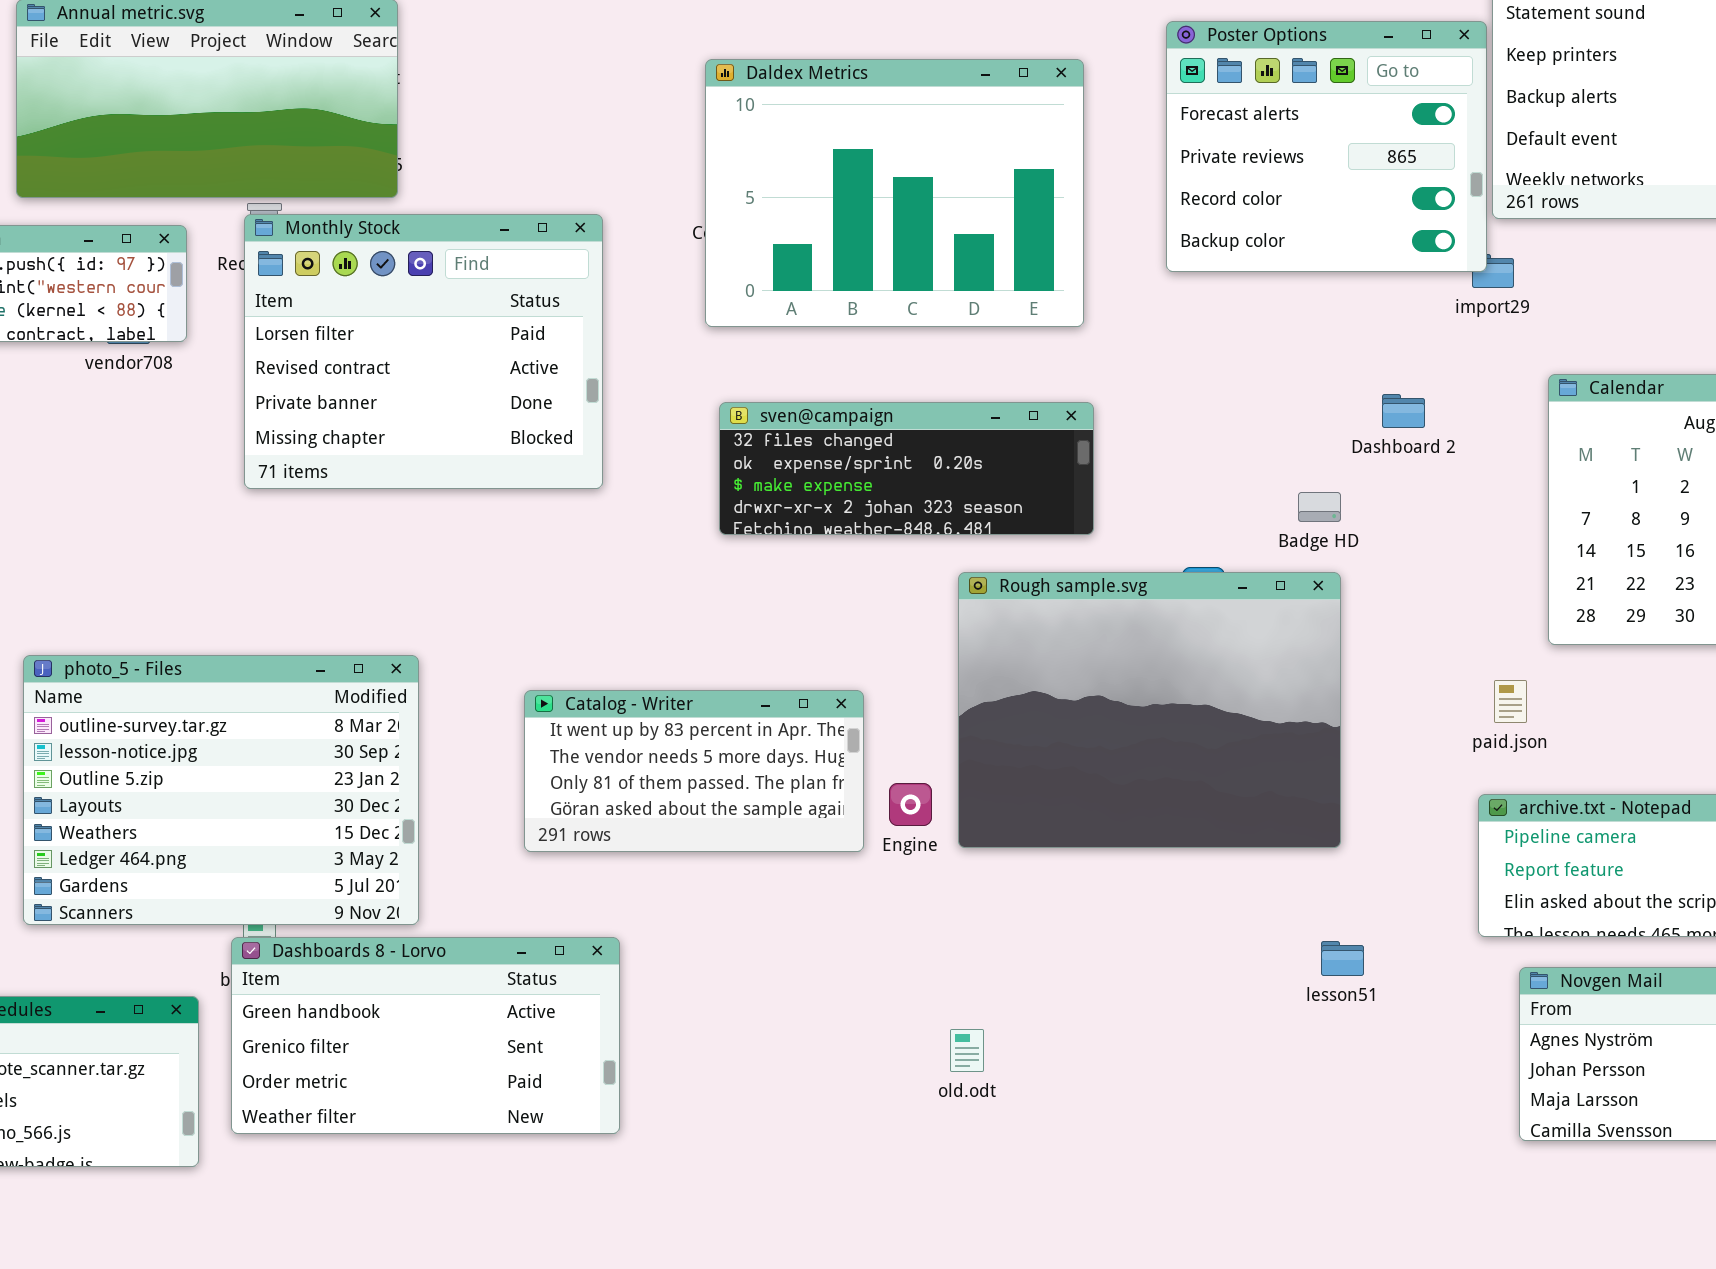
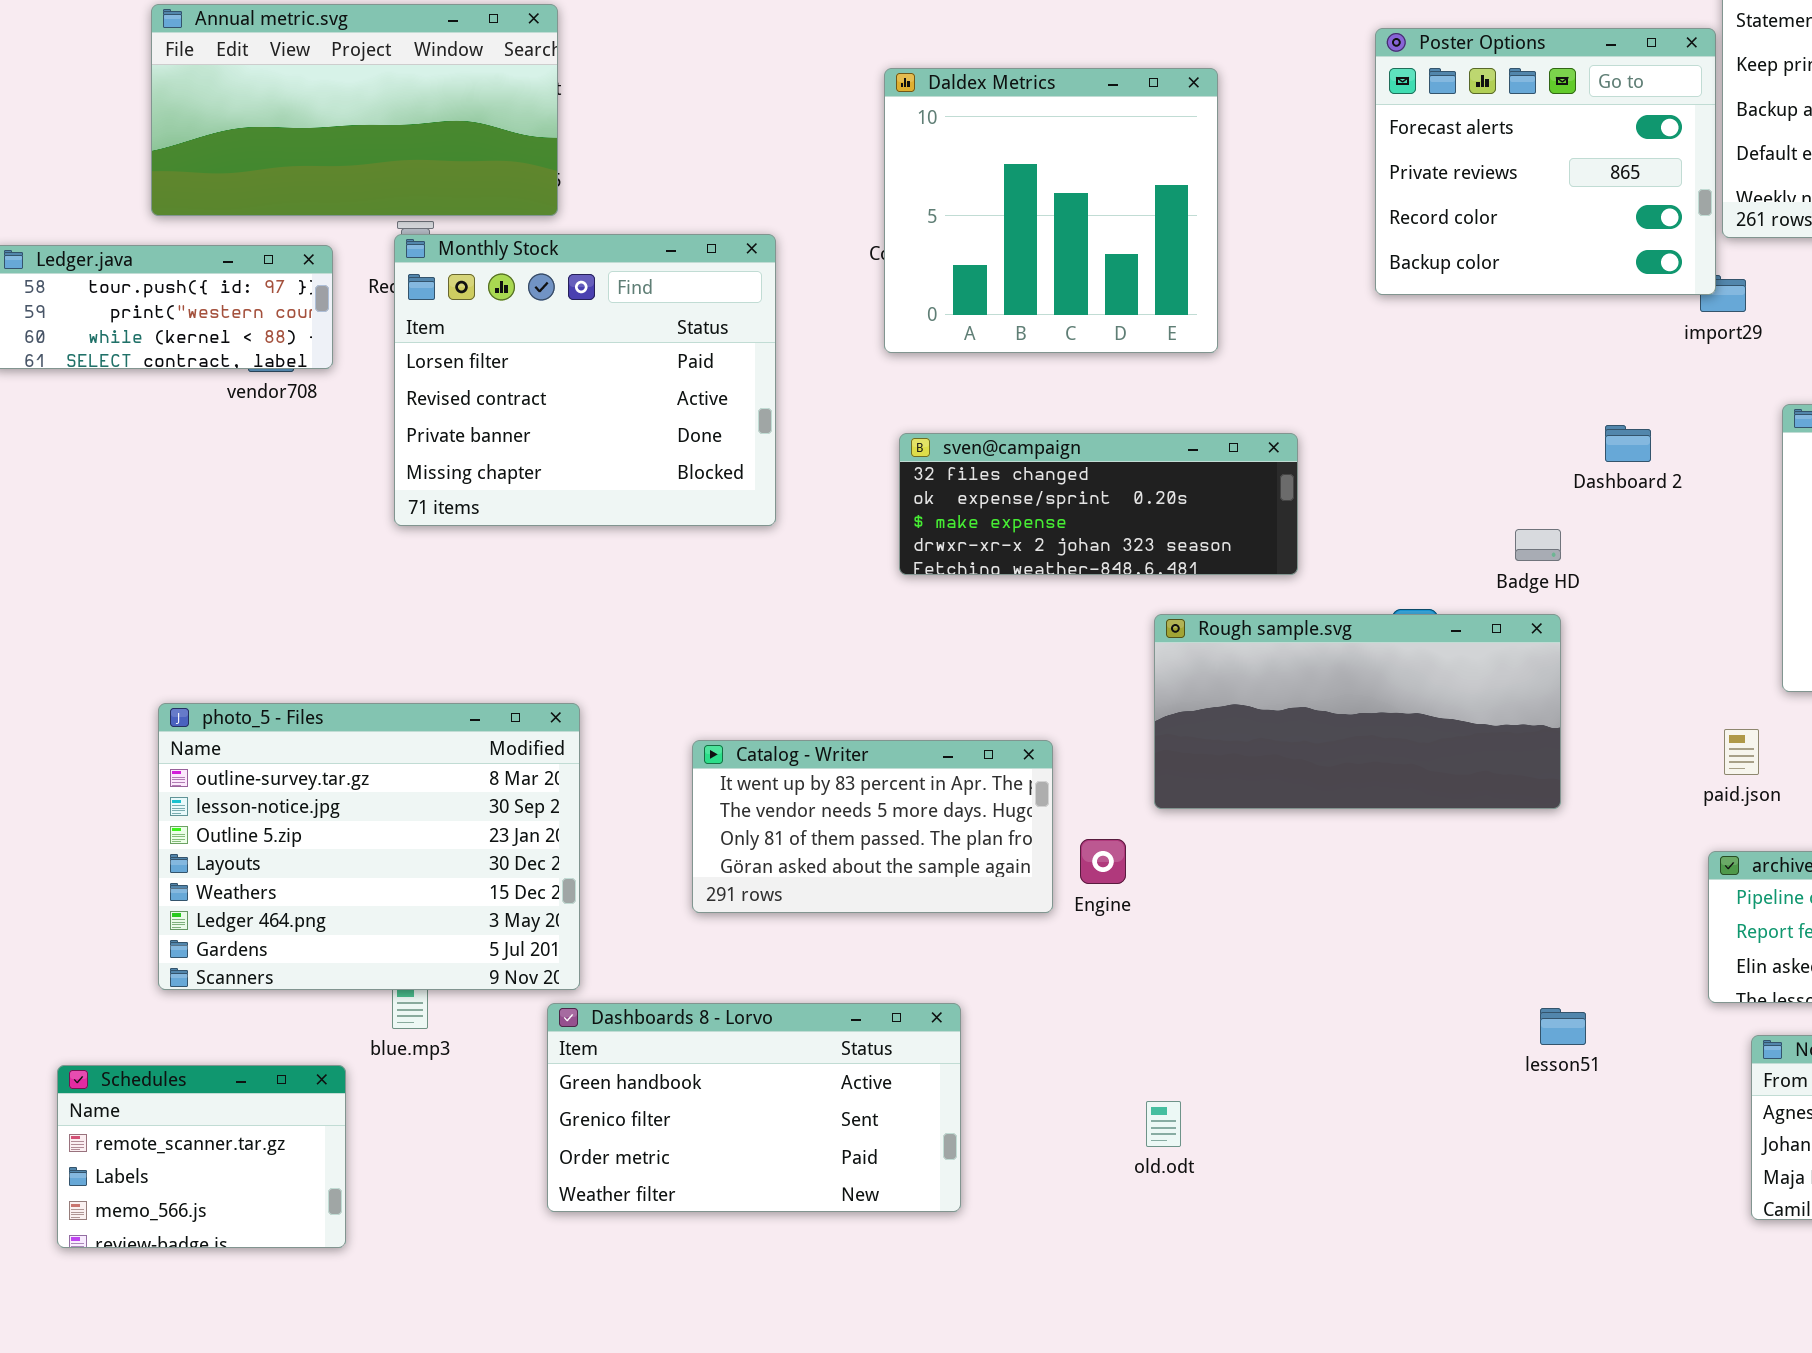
Daldex Metrics: [705,59,1084,327] -> [884,68,1218,353], resized
Rough sample.svg: [958,572,1341,848] -> [1154,614,1561,809], resized
Dashboards 8 - Lorvo: [231,937,620,1134] -> [547,1003,961,1212], moved

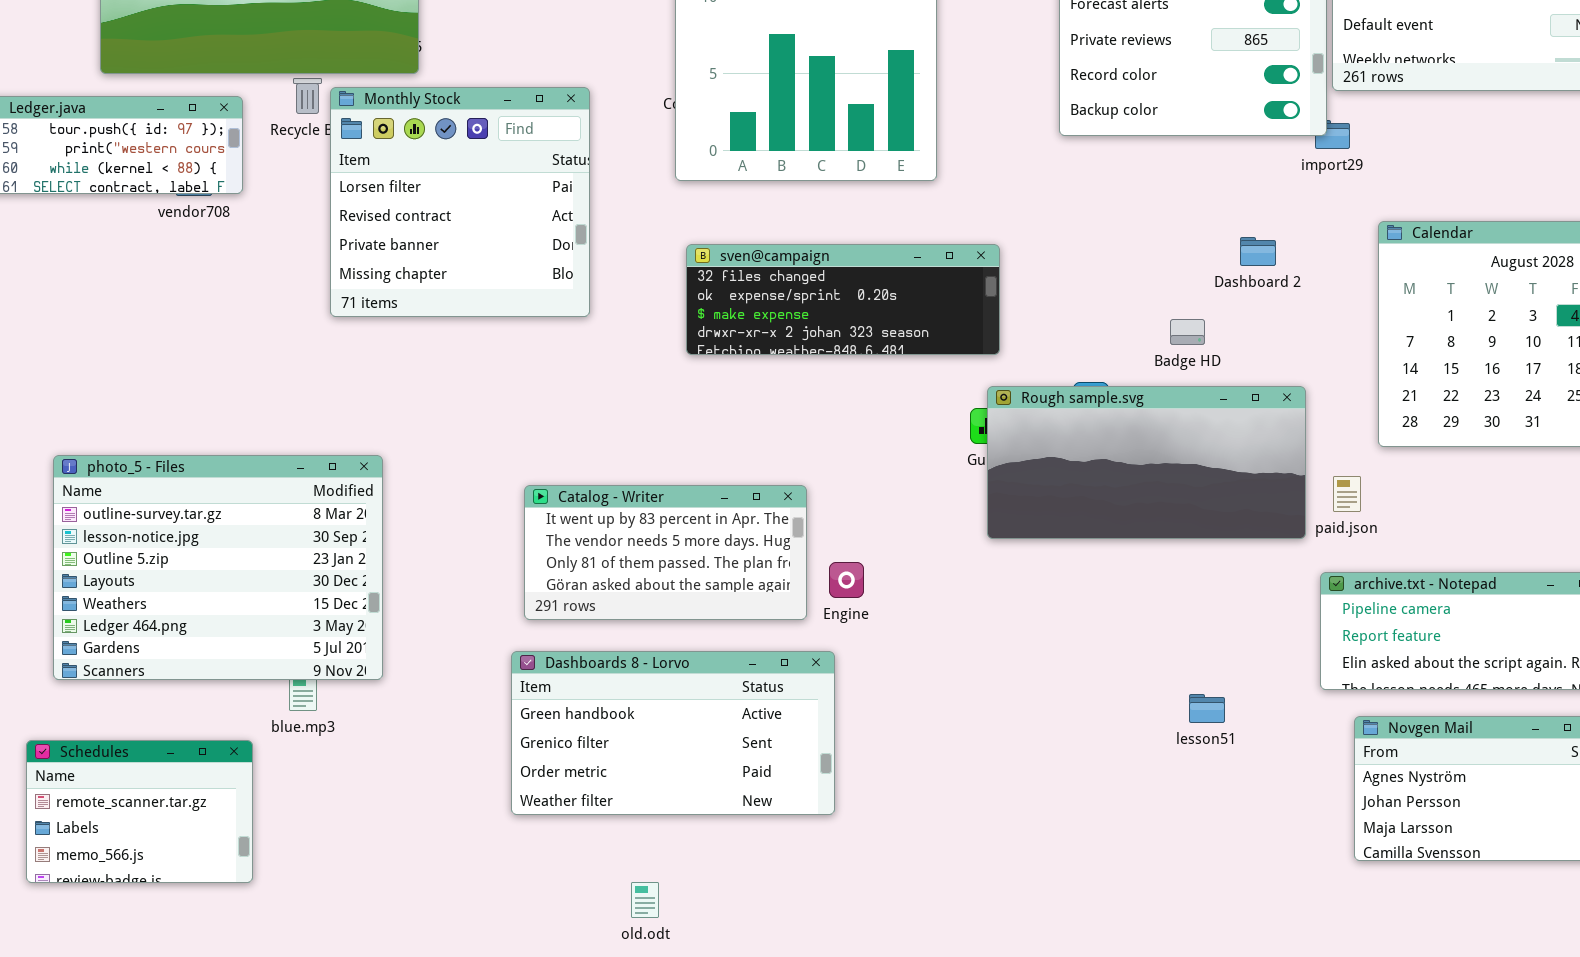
Monthly Stock: [394,234,776,526] -> [330,87,590,317], resized
Rough sample.svg: [1154,614,1561,809] -> [987,386,1306,539], moved
photo_5 - Files: [158,703,580,990] -> [53,455,383,680], moved
Dashboards 8 - Lorvo: [547,1003,961,1212] -> [511,651,835,815], moved
old.odt: [1146,1101,1181,1147] -> [631,882,659,918], moved

